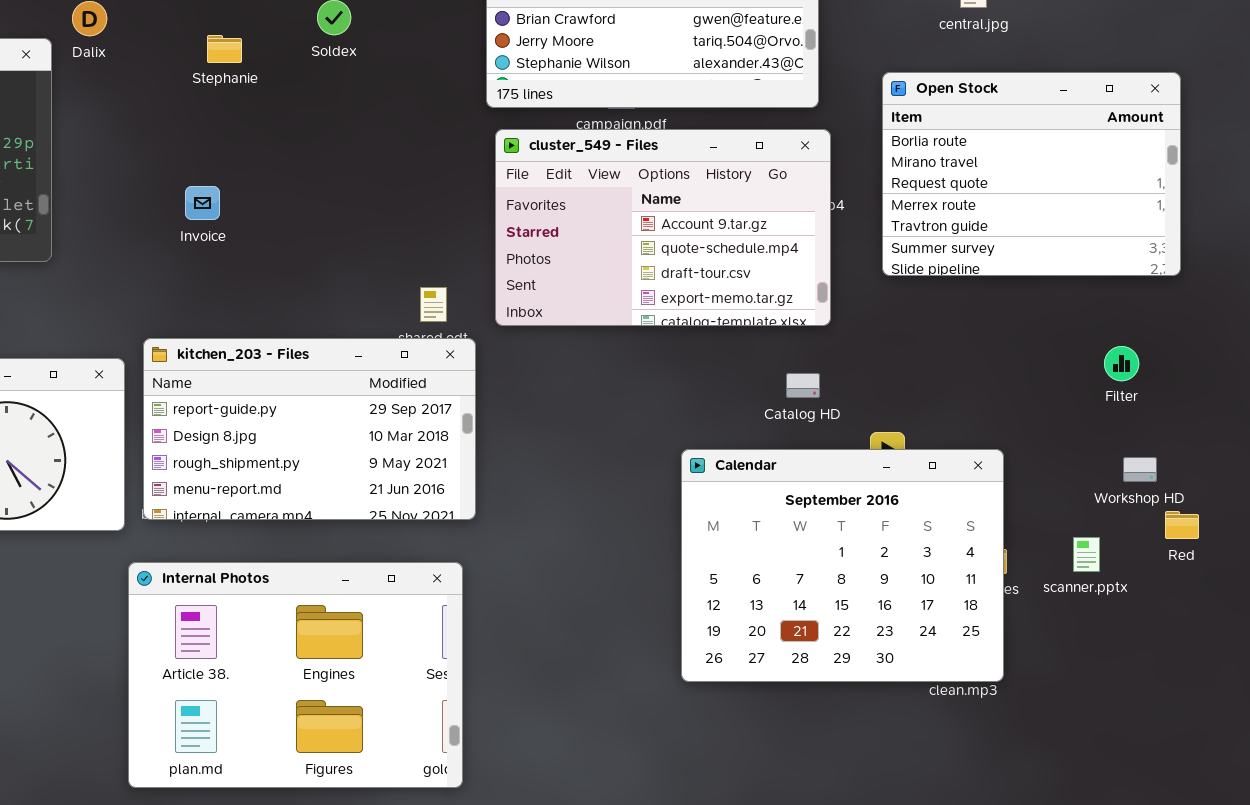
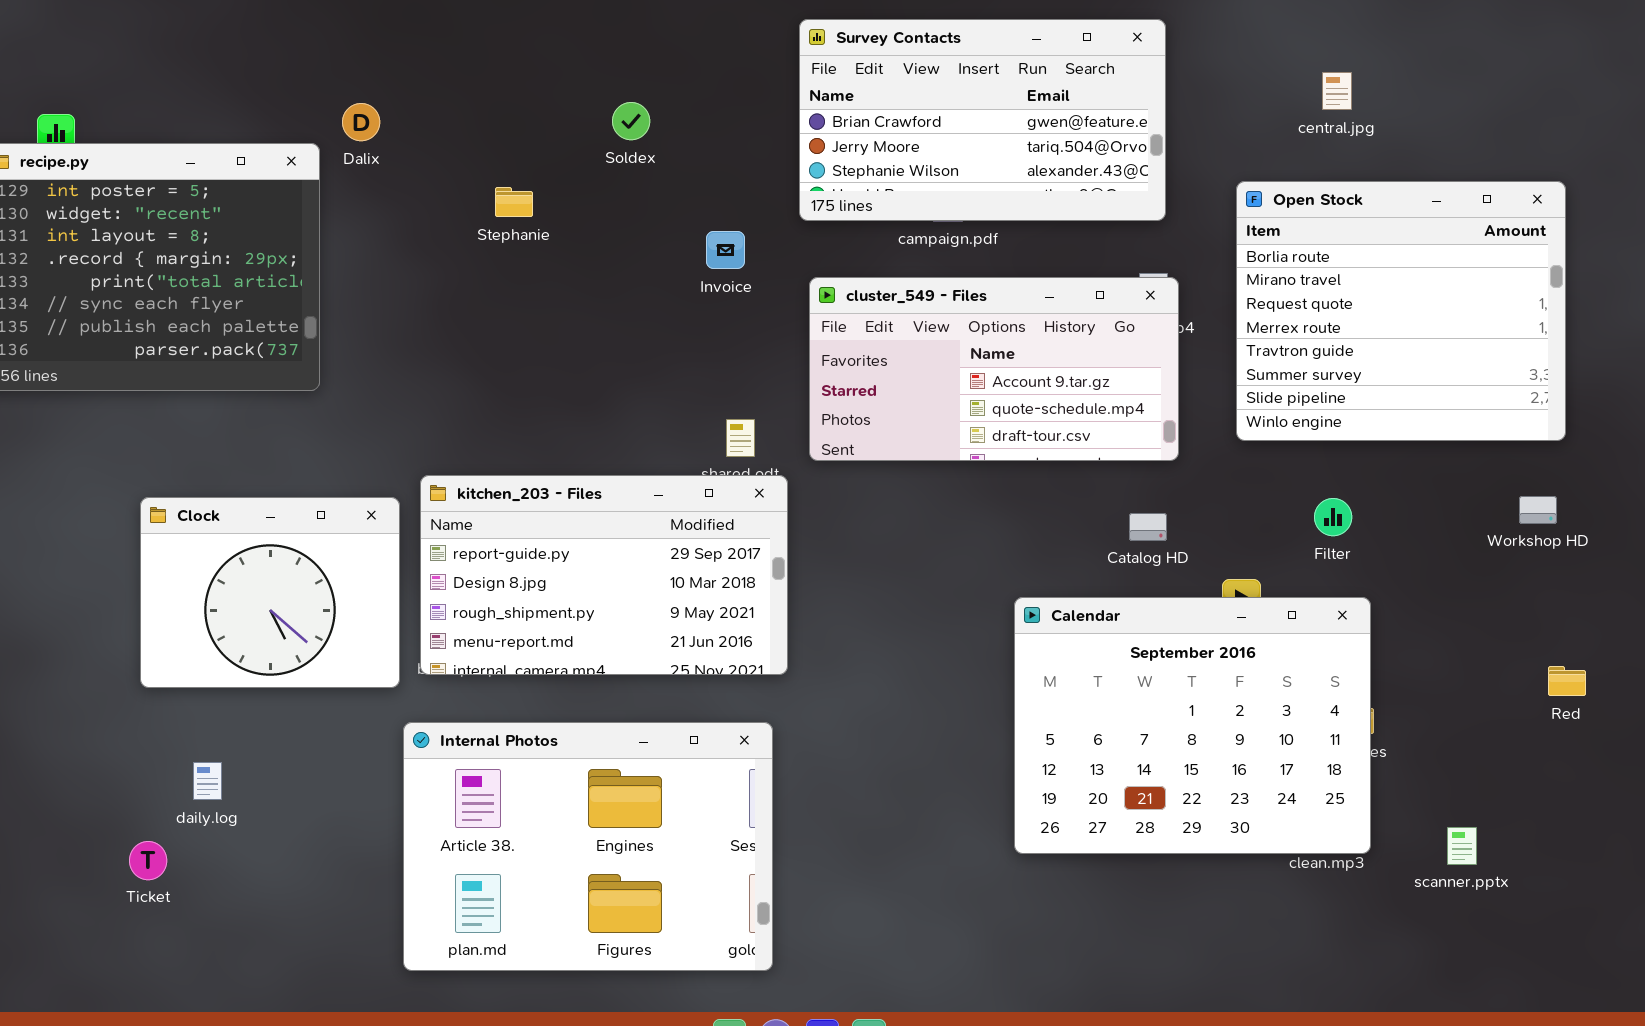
Stephanie: [207,35,242,63] -> [495,187,533,217], moved
Open Stock: [882,72,1181,276] -> [1236,181,1566,441], resized
cluster_549 - Files: [495,129,831,326] -> [809,277,1179,461], resized
Invoice: [185,186,220,220] -> [706,231,745,269], moved
Filter: [1104,346,1139,381] -> [1314,498,1352,536], moved
Workshop HD: [1123,457,1157,482] -> [1519,496,1557,524], moved
scanner.pptx: [1073,537,1100,572] -> [1447,827,1477,865], moved

